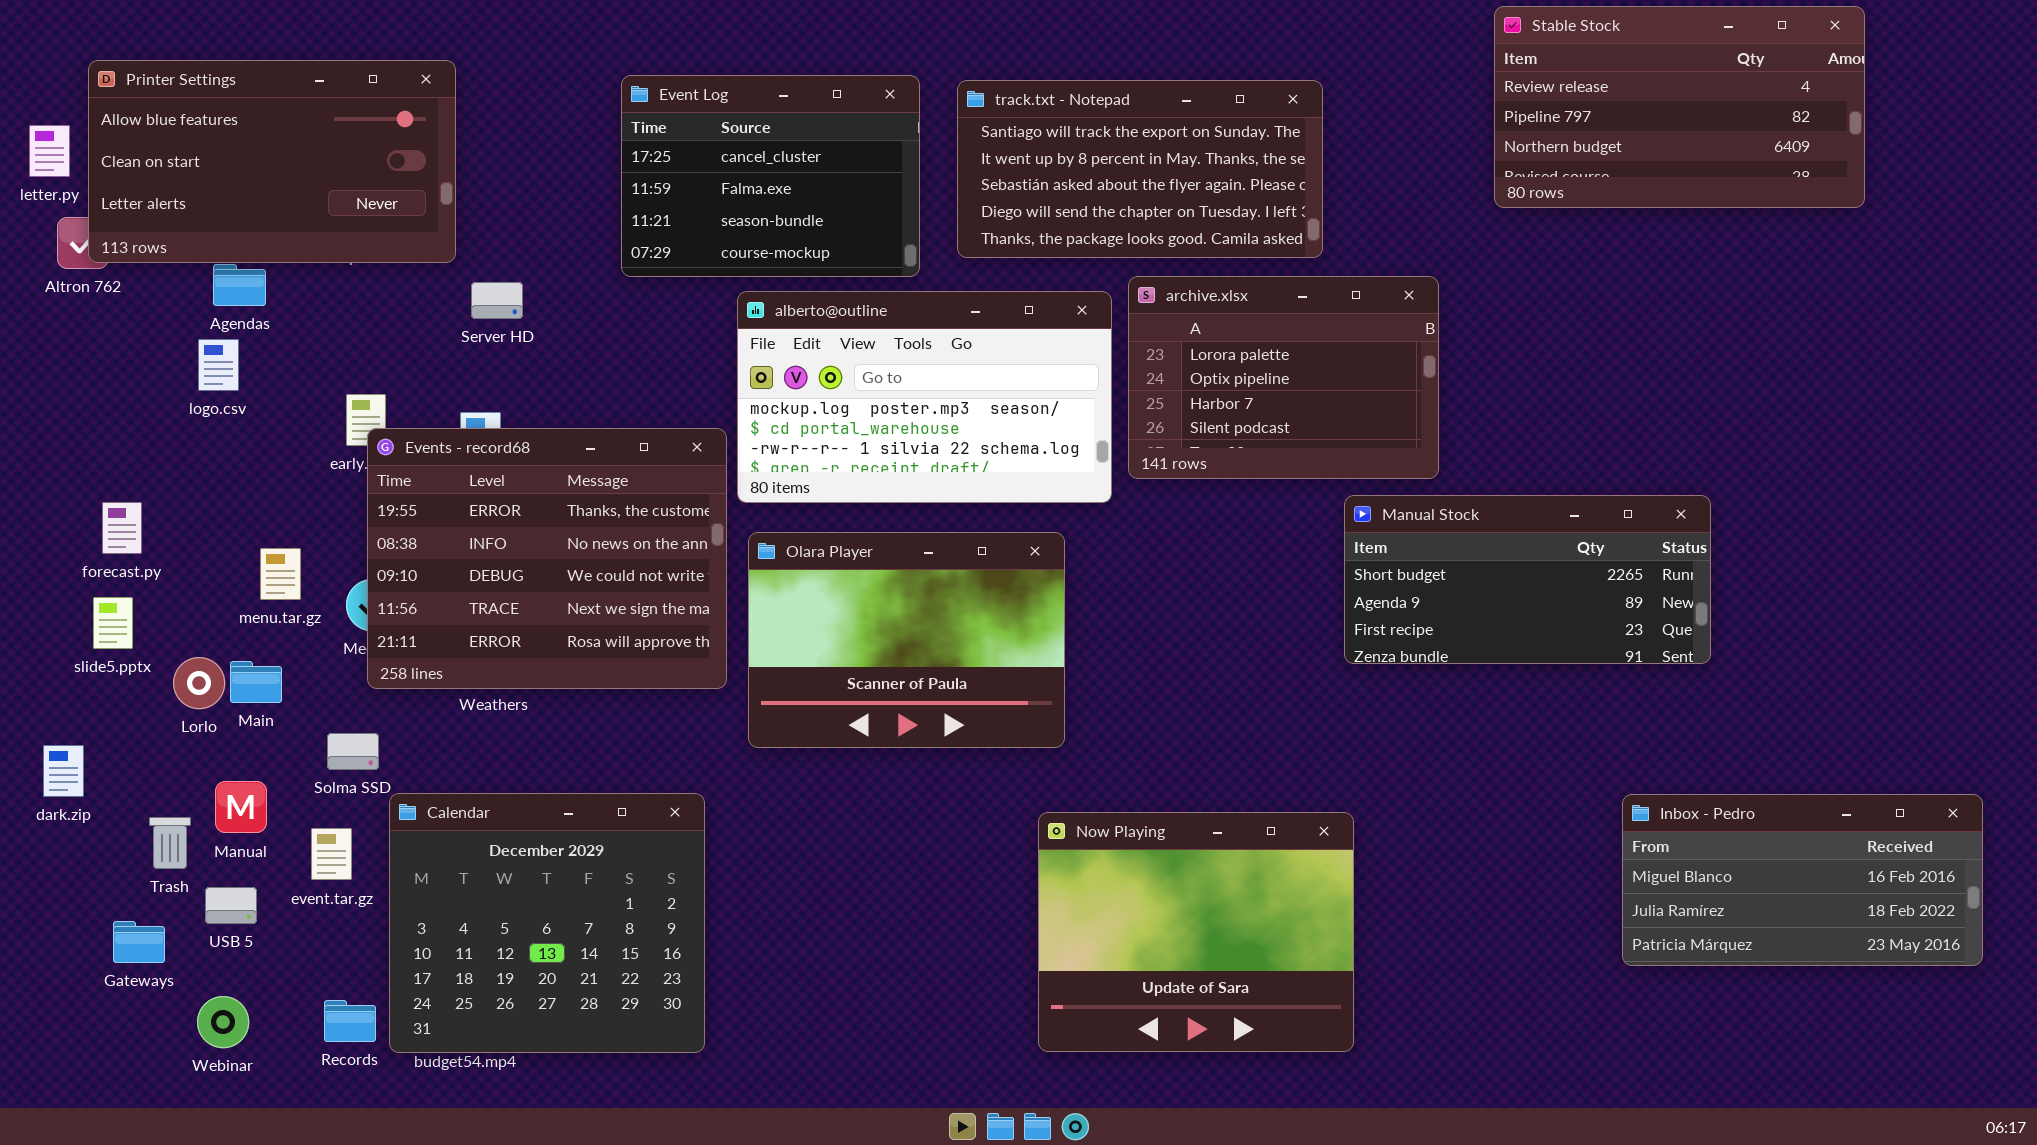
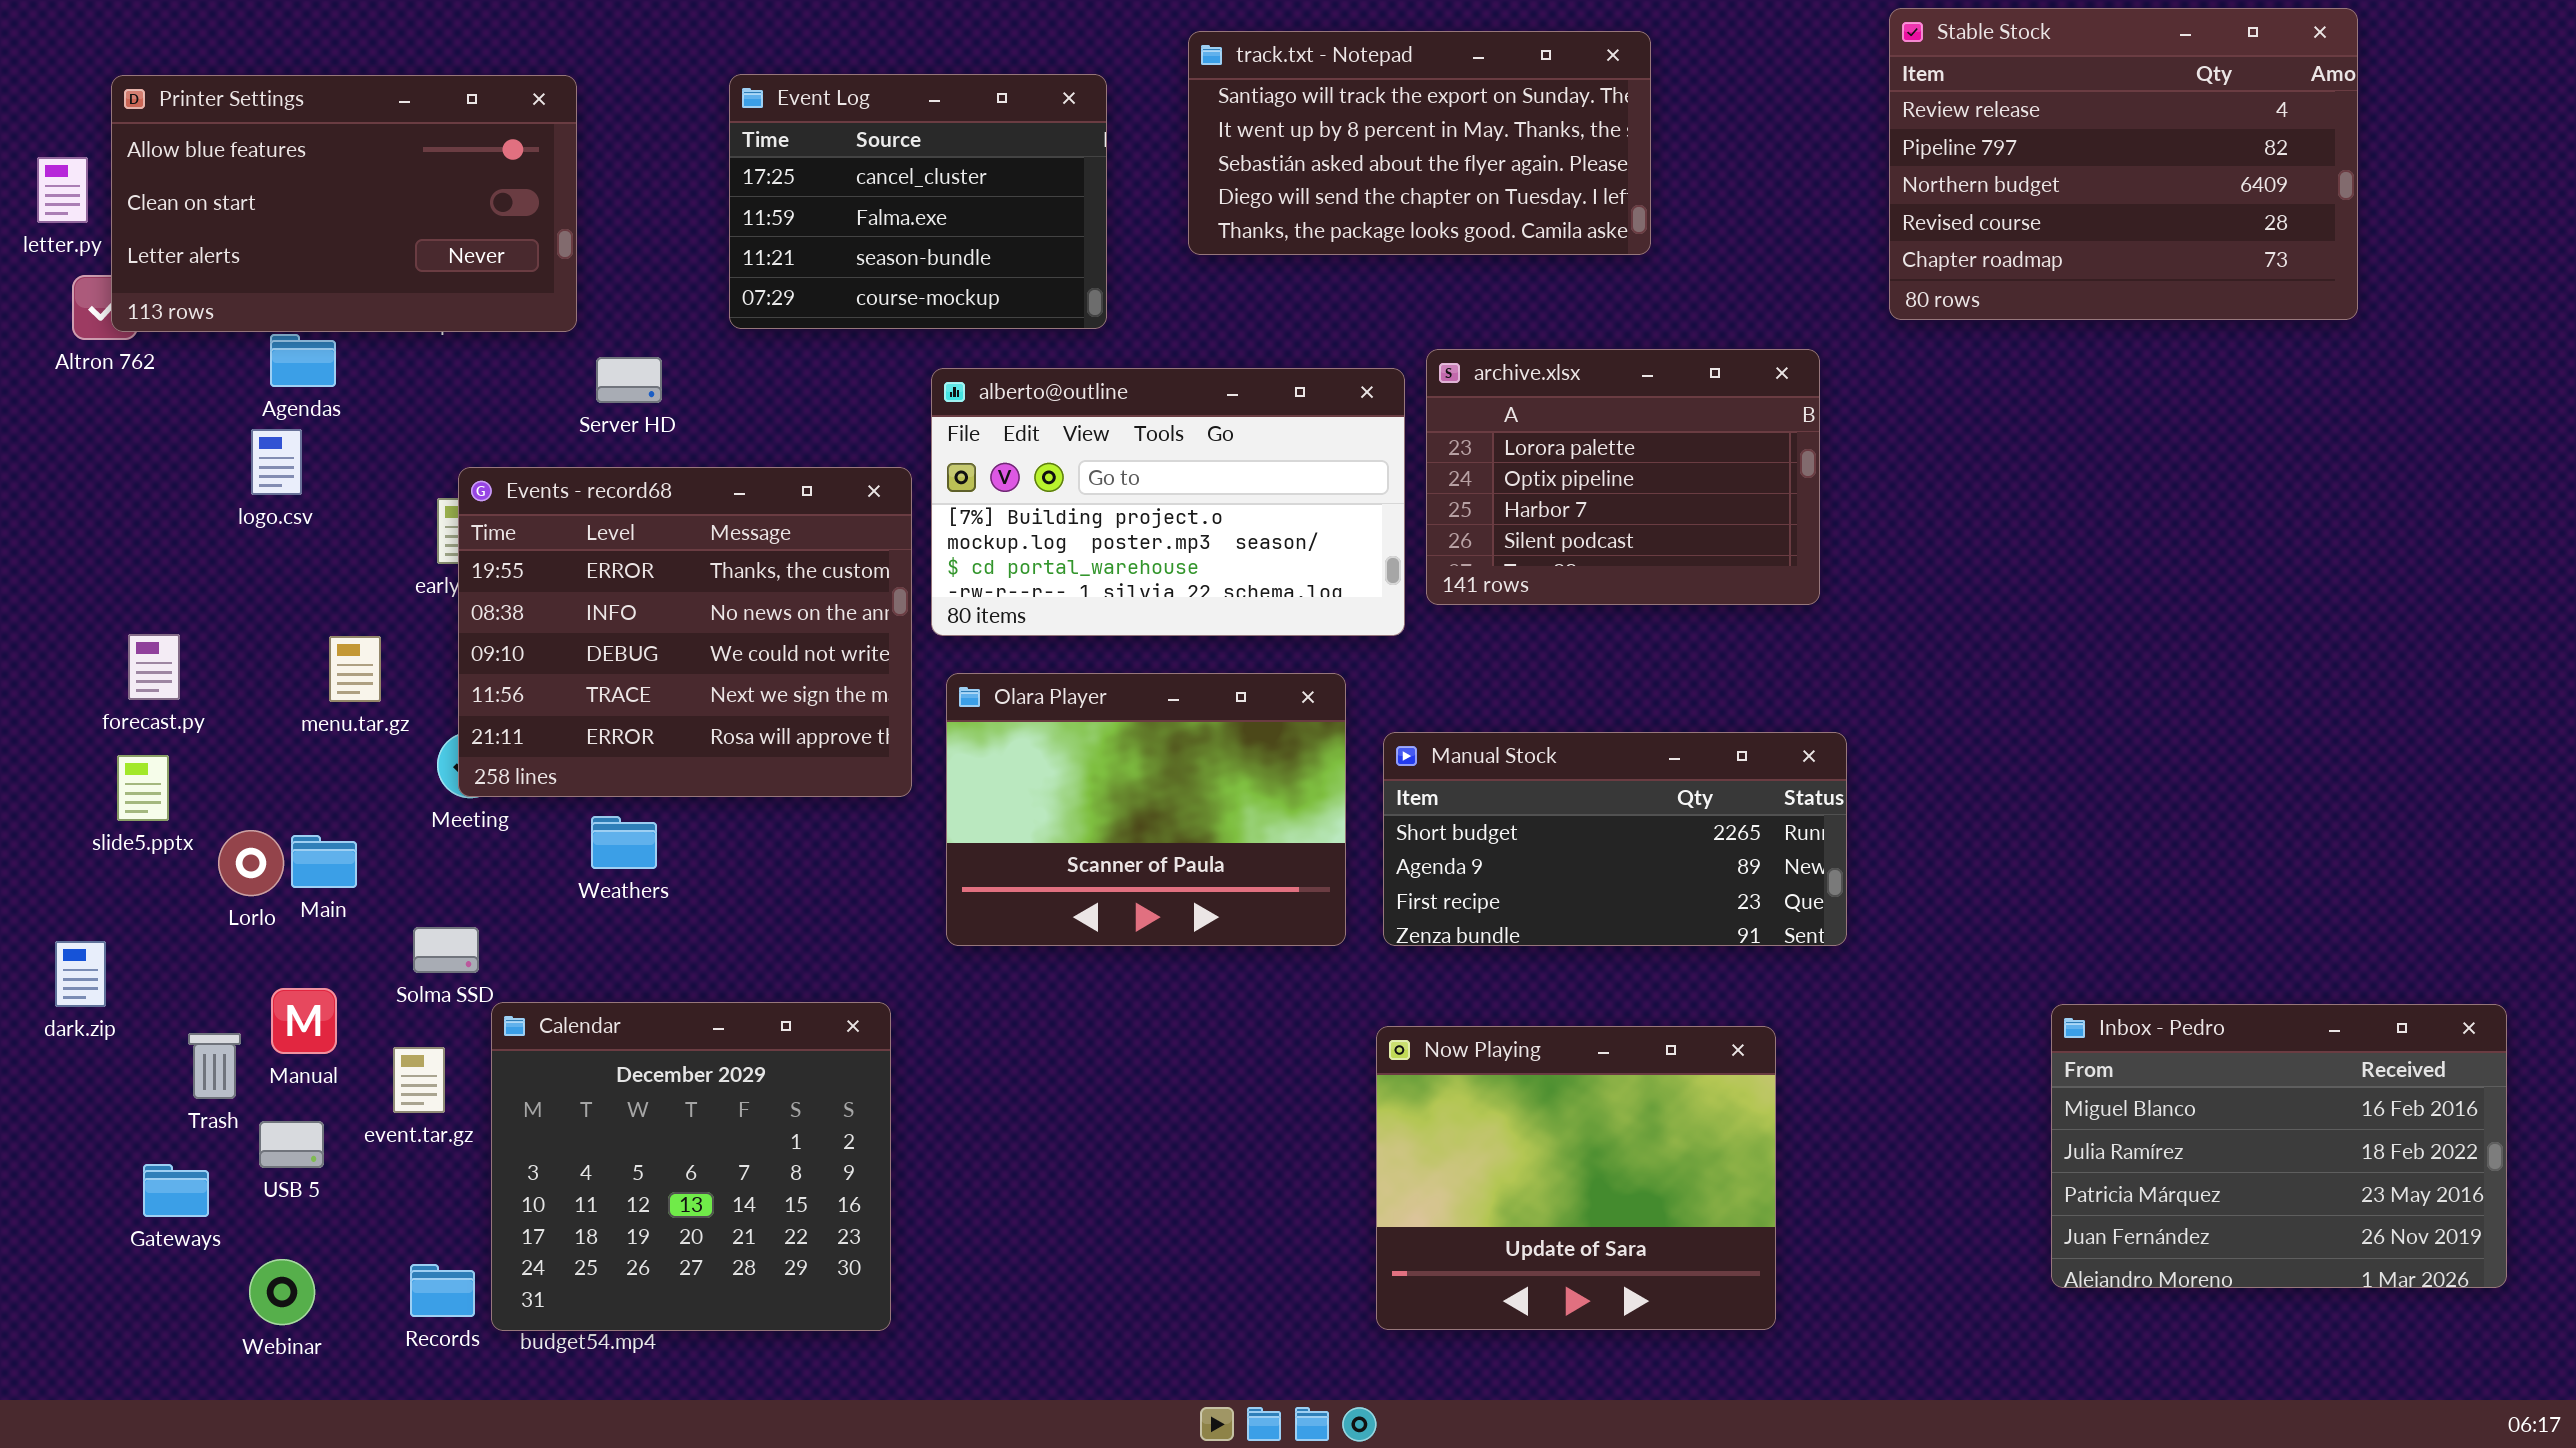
Stable Stock: [1494,6,1865,208] -> [1889,8,2358,320], resized
Event Log: [621,75,920,277] -> [729,74,1107,329], moved
track.txt - Notepad: [957,80,1323,258] -> [1188,31,1651,255], moved
alberto@outline: [737,291,1112,503] -> [931,368,1405,636], scrolled up 1 row
Events - record68: [367,428,727,689] -> [458,467,912,797], moved
Manual Stock: [1344,495,1711,664] -> [1383,732,1847,946], moved
menu.tar.gz: [260,548,301,600] -> [329,636,381,702], moved
Inbox - Pedro: [1622,794,1983,966] -> [2051,1004,2507,1288], resized
Now Playing: [1038,812,1354,1052] -> [1376,1026,1776,1330], moved

